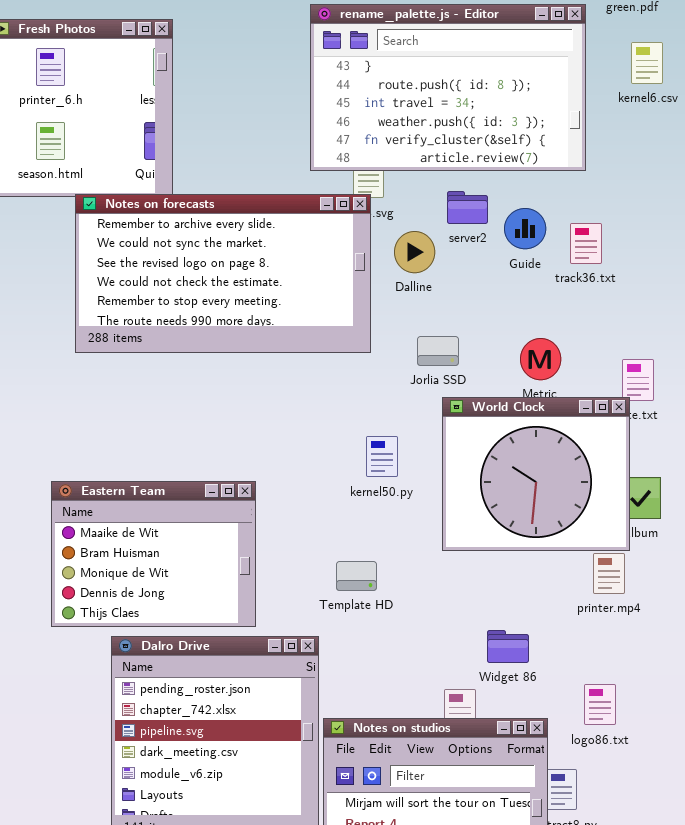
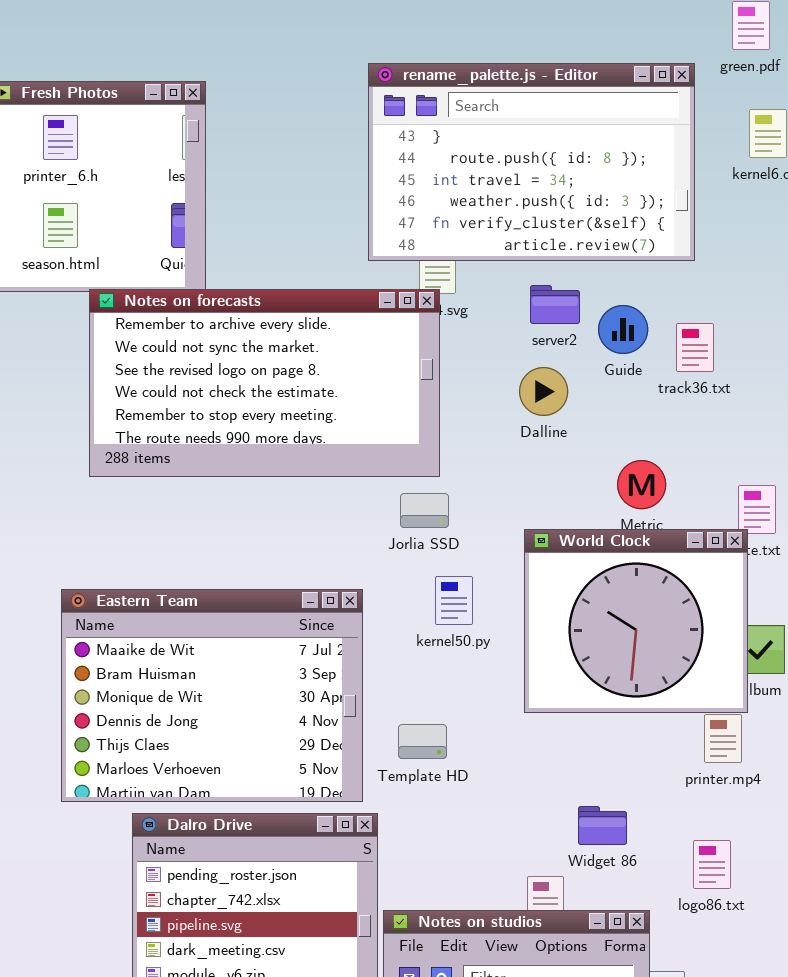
Dalline: [394,231,435,273] -> [519,367,568,416], moved
Jorlia SSD: [417,336,459,366] -> [400,493,449,528], moved
Eastern Team: [51,481,256,627] -> [61,589,363,802], resized
logo86.txt: [584,684,616,725] -> [693,840,731,889], moved

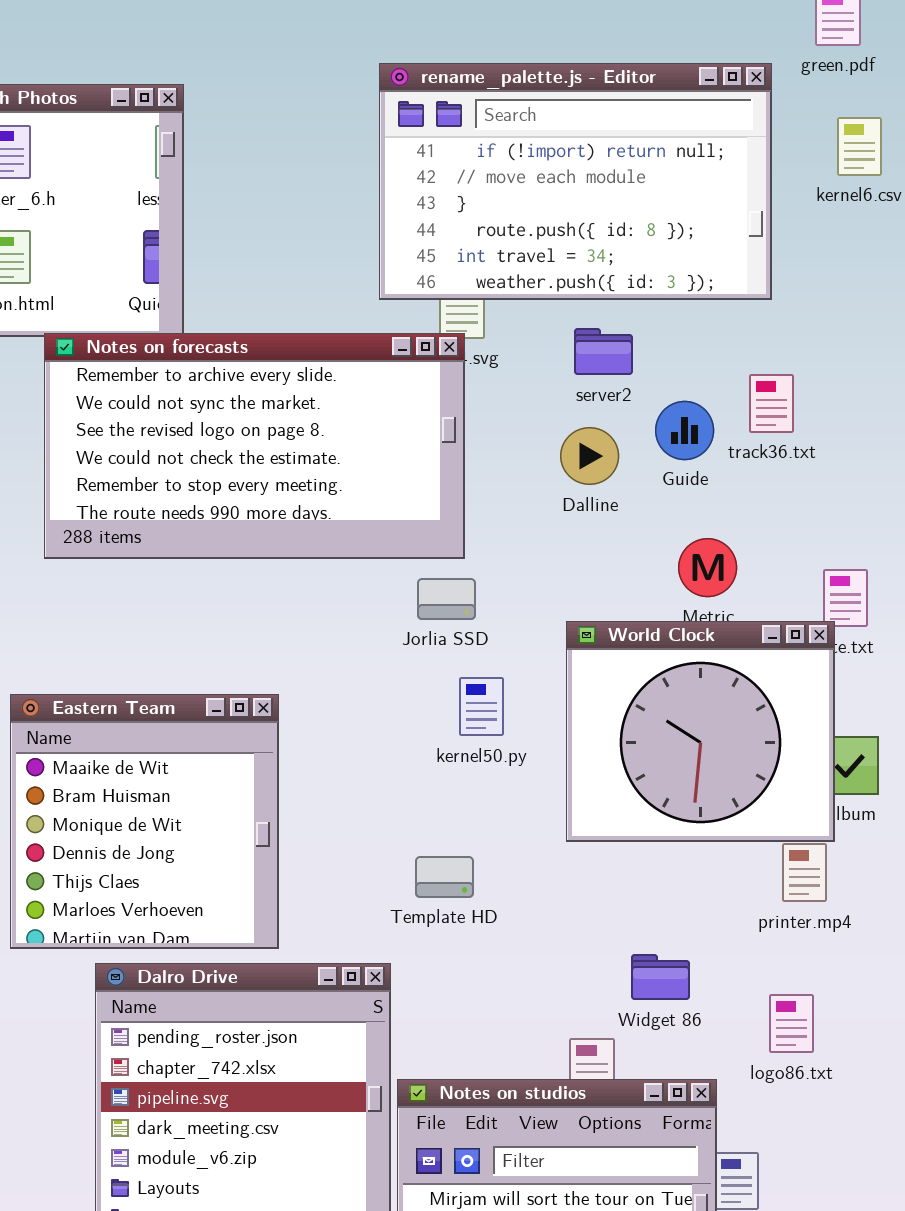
rename_palette.js - Editor: [368,63,695,261] -> [379,63,772,300], scrolled up 2 rows
Guide: [598,305,648,354] -> [655,401,714,460], moved
Eastern Team: [61,589,363,802] -> [10,694,279,949], resized

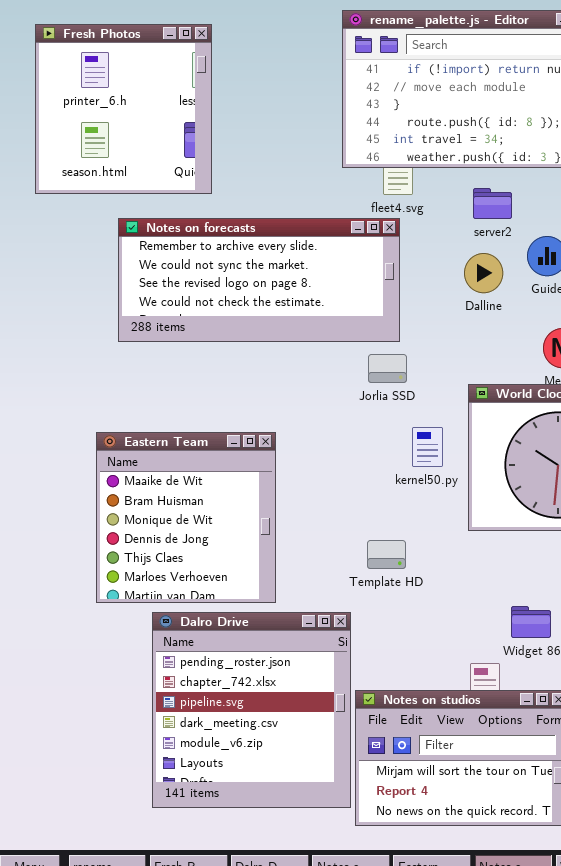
Notes on forecasts: [44,333,465,559] -> [118,218,400,342], resized
kernel50.py: [459,677,504,736] -> [412,427,443,467], moved

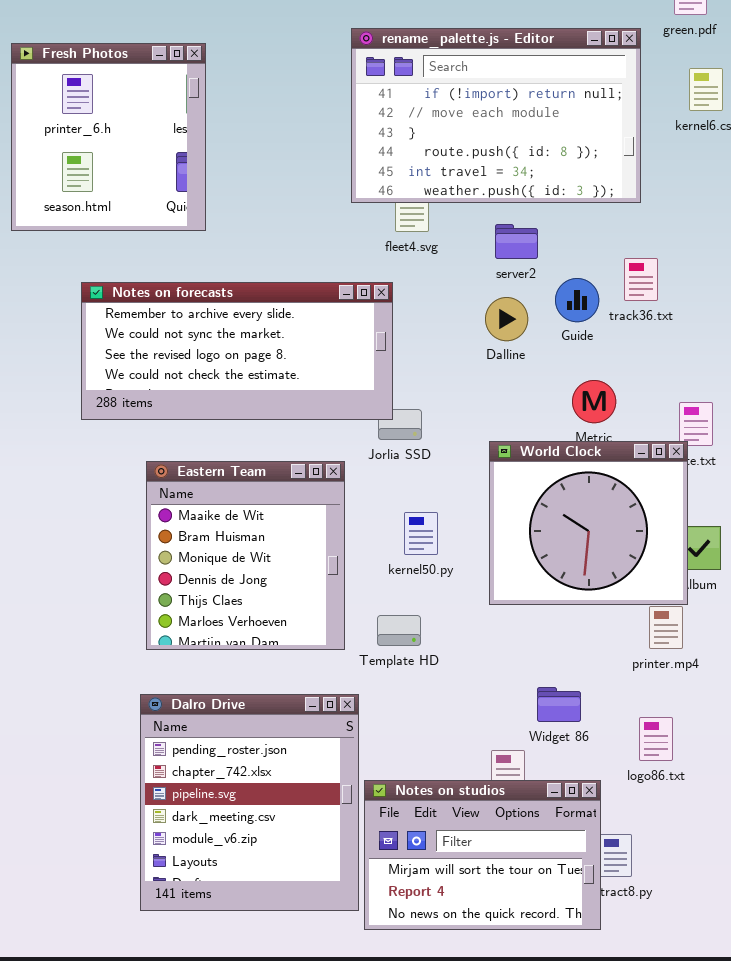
Notes on forecasts: [118,218,400,342] -> [81,282,393,420], moved
kernel50.py: [412,427,443,467] -> [404,512,438,555], moved
Eastern Team: [96,432,276,603] -> [146,461,345,650], moved

